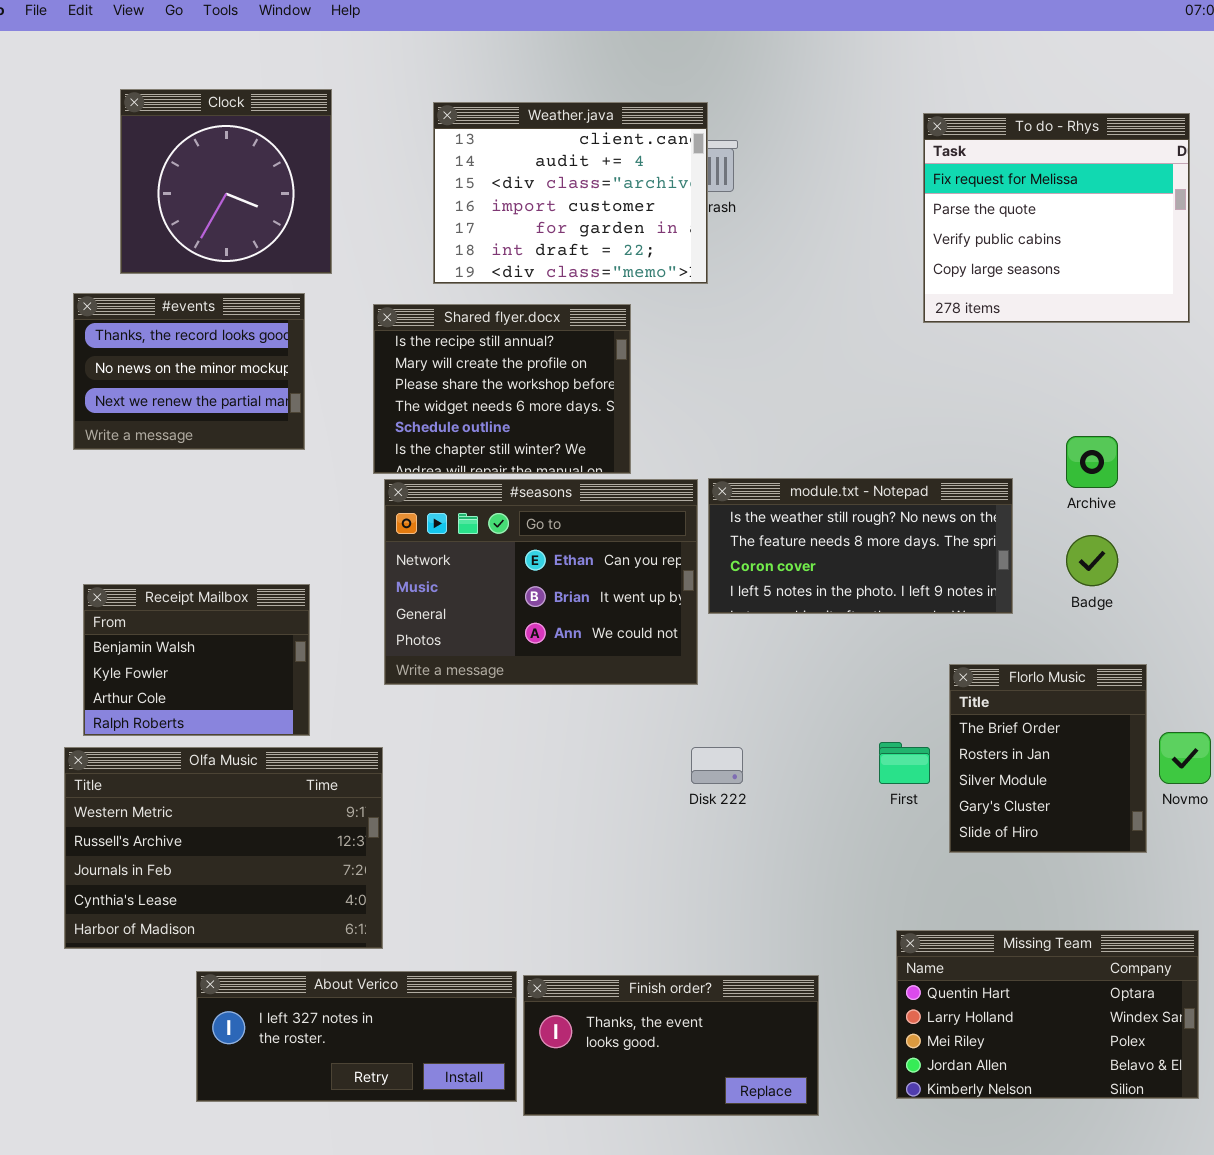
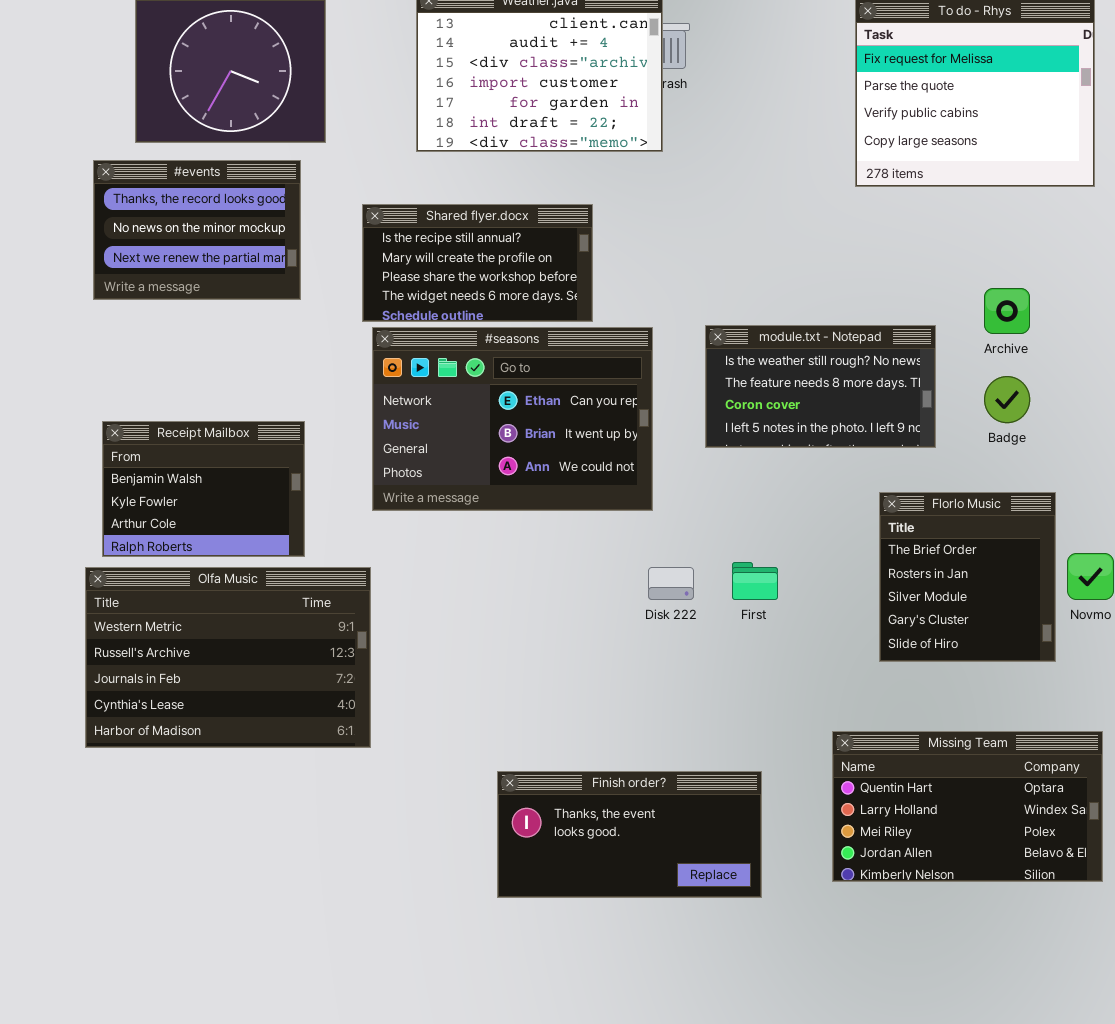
Shared flyer.docx: [373,304,631,474] -> [362,204,593,322], resized
module.txt - Notepad: [708,478,1013,614] -> [705,325,936,448], resized
First: [879,742,930,784] -> [732,562,778,600], moved
About Verico: [196,971,517,1102] -> none, closed

